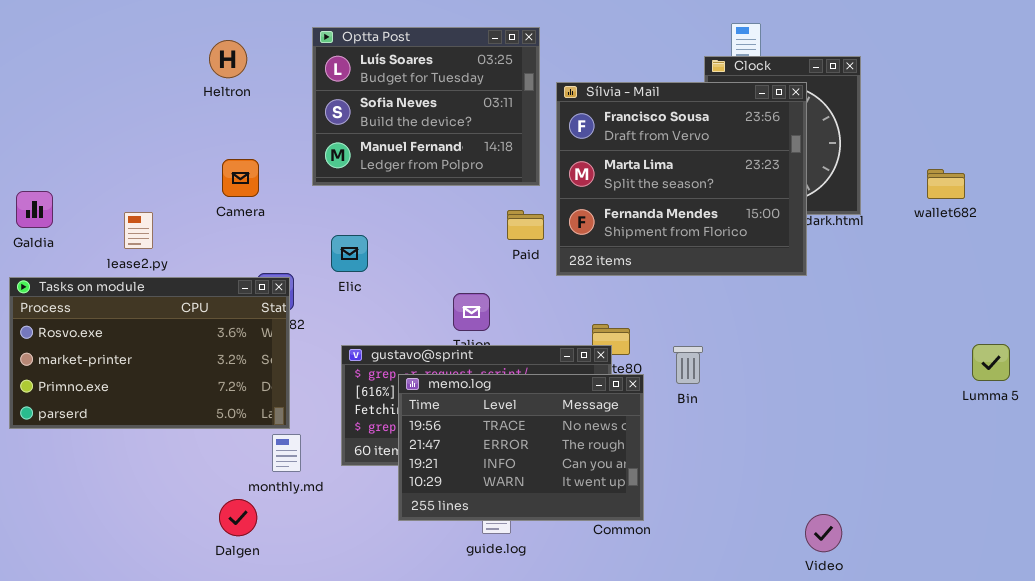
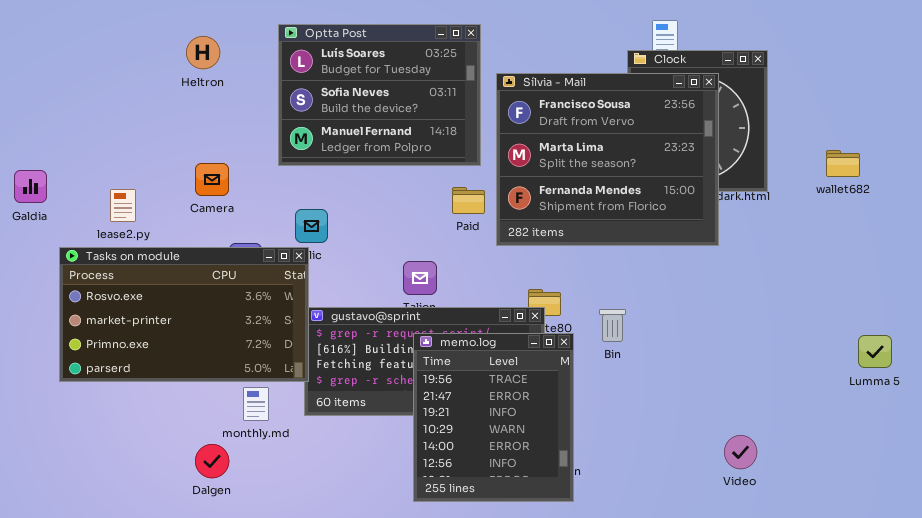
Camera: [222,159,259,197] -> [195,163,229,196], moved
Tasks on module: [9,277,290,429] -> [59,247,309,382], moved
Lumma 5: [972,344,1010,381] -> [858,335,892,368], moved
memo.log: [398,374,644,521] -> [413,333,574,502], resized
Video: [805,514,842,552] -> [724,435,757,469], moved

